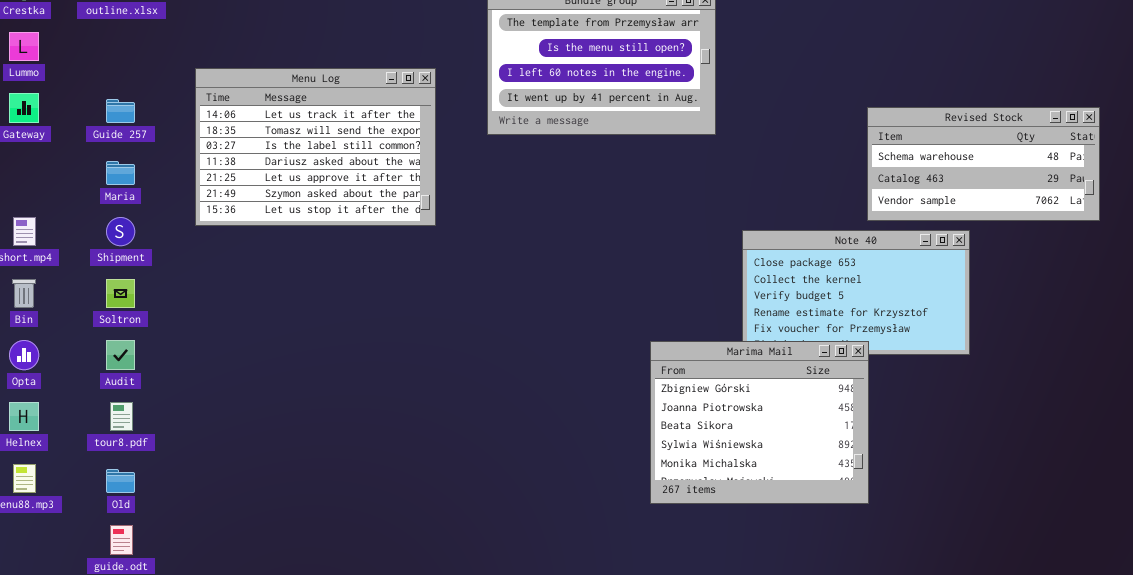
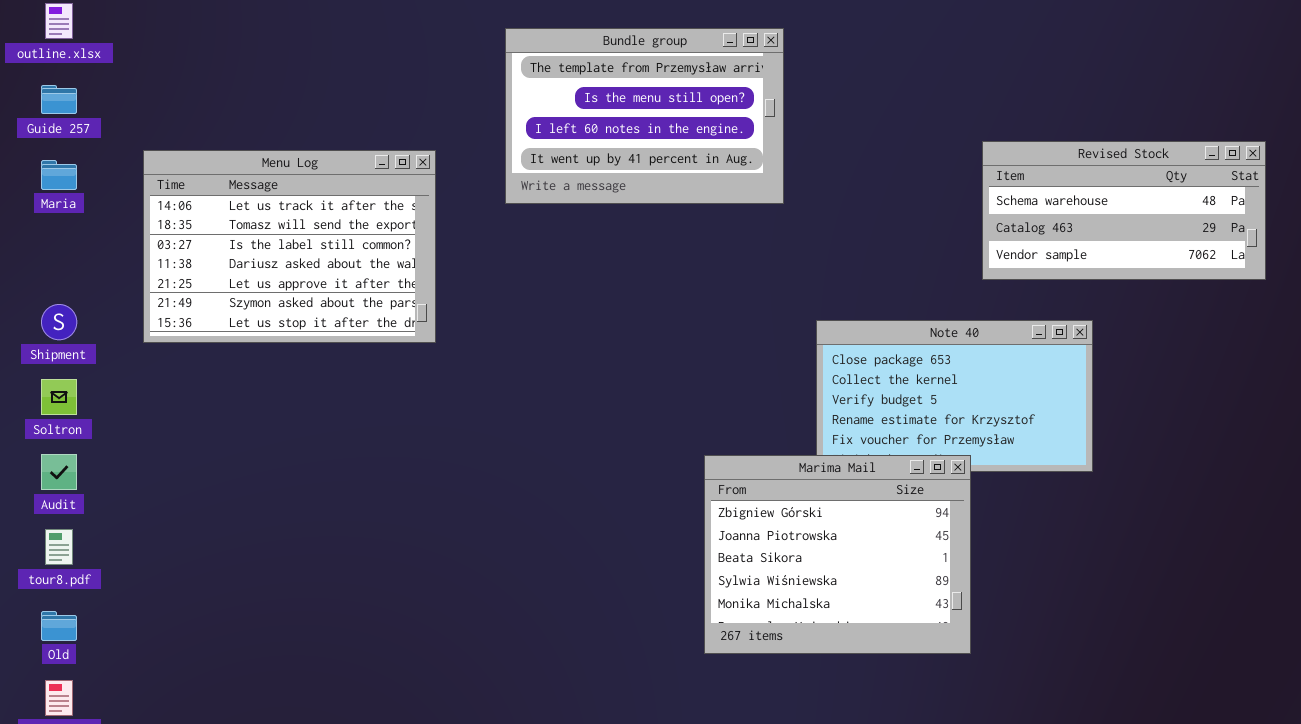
Menu Log: [195,68,436,226] -> [143,150,436,343], moved
Guide 257: [106,99,135,123] -> [41,85,77,114], moved
Revised Stock: [867,107,1100,221] -> [982,141,1266,280], moved
Maria: [106,161,135,185] -> [41,160,77,190], moved

